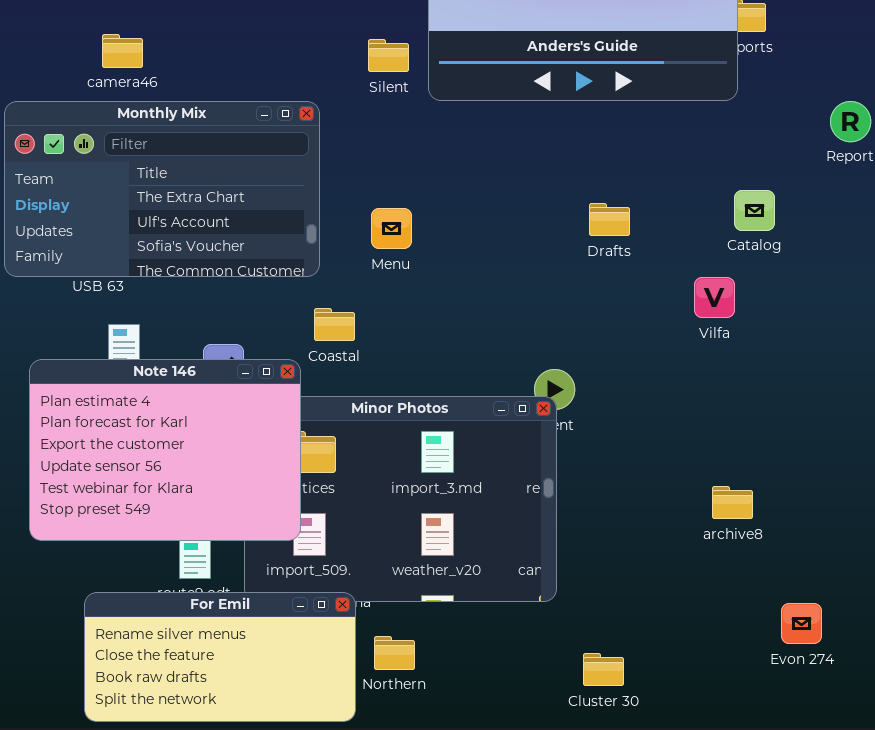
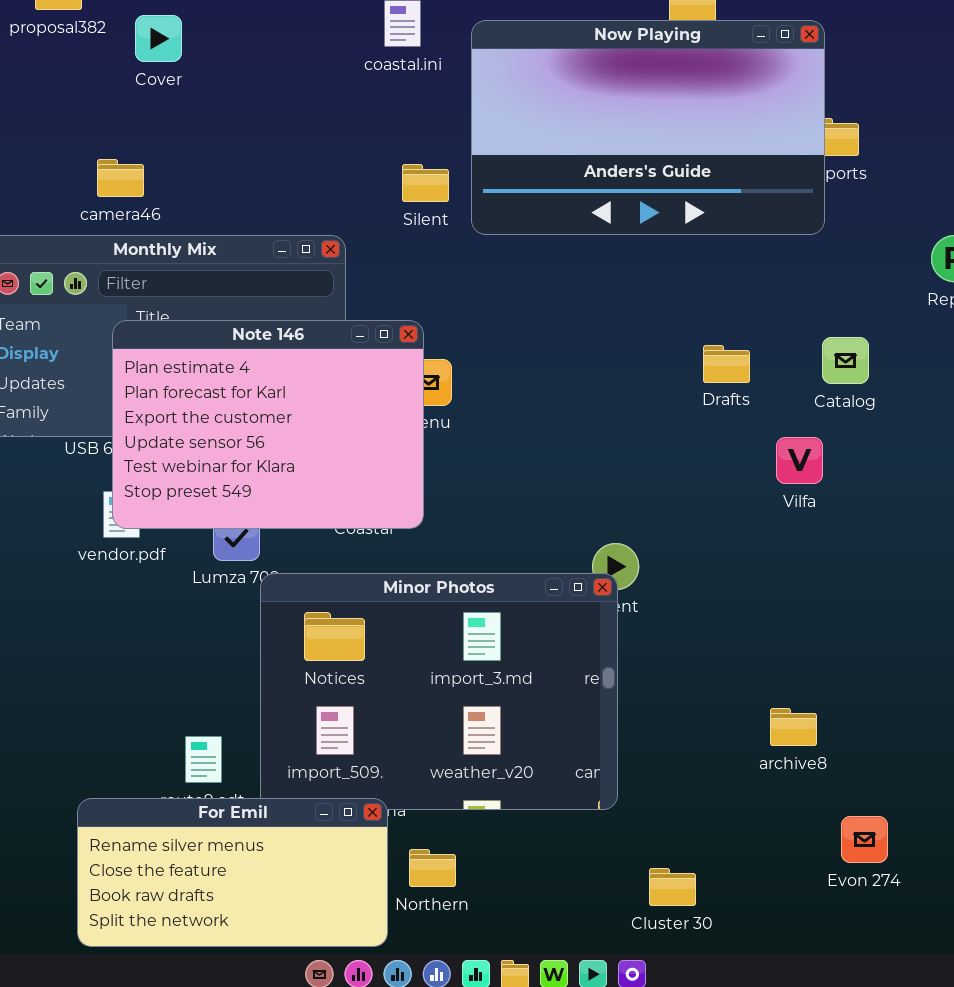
Drafts: [589,203,630,236] -> [703,345,750,383], moved
Note 146: [29,359,301,541] -> [112,320,424,529], moved
archive8: [712,486,753,519] -> [770,708,817,746], moved
Evon 274: [781,603,822,644] -> [841,816,888,863], moved

